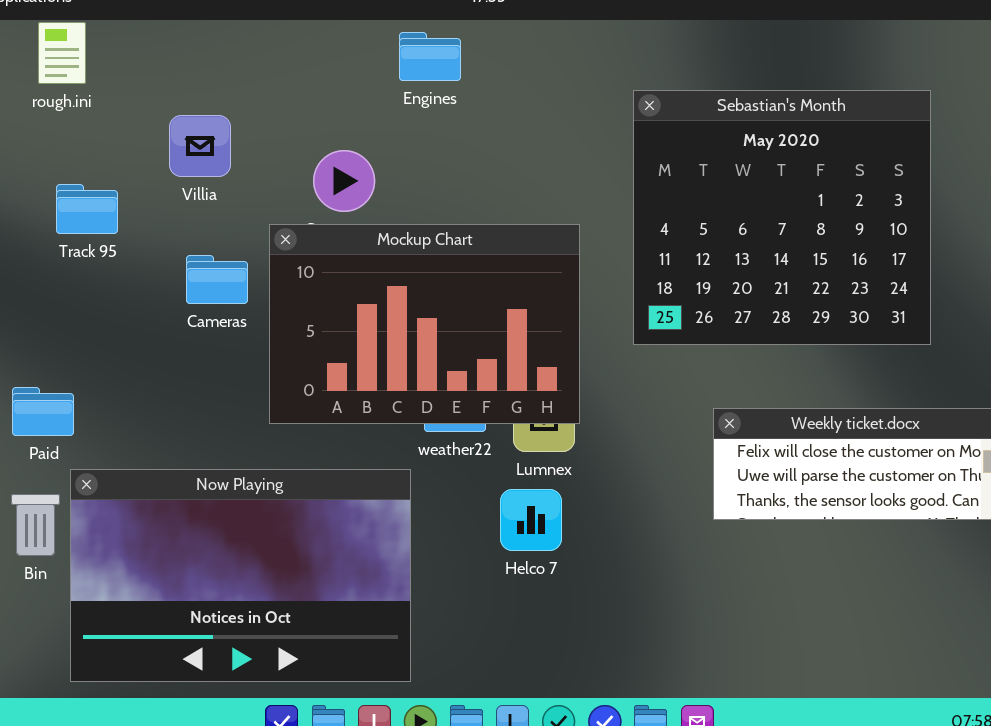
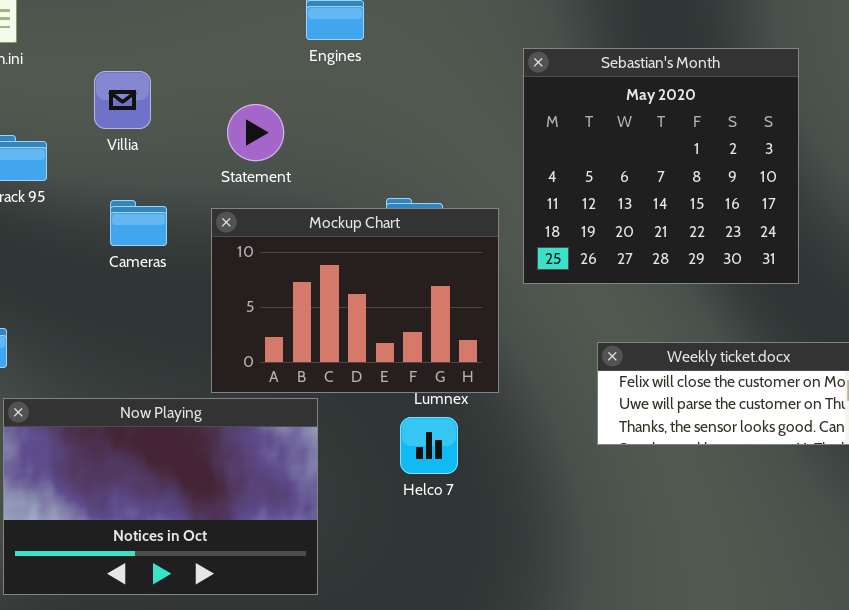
Mockup Chart: [269,224,580,424] -> [211,208,499,393], moved

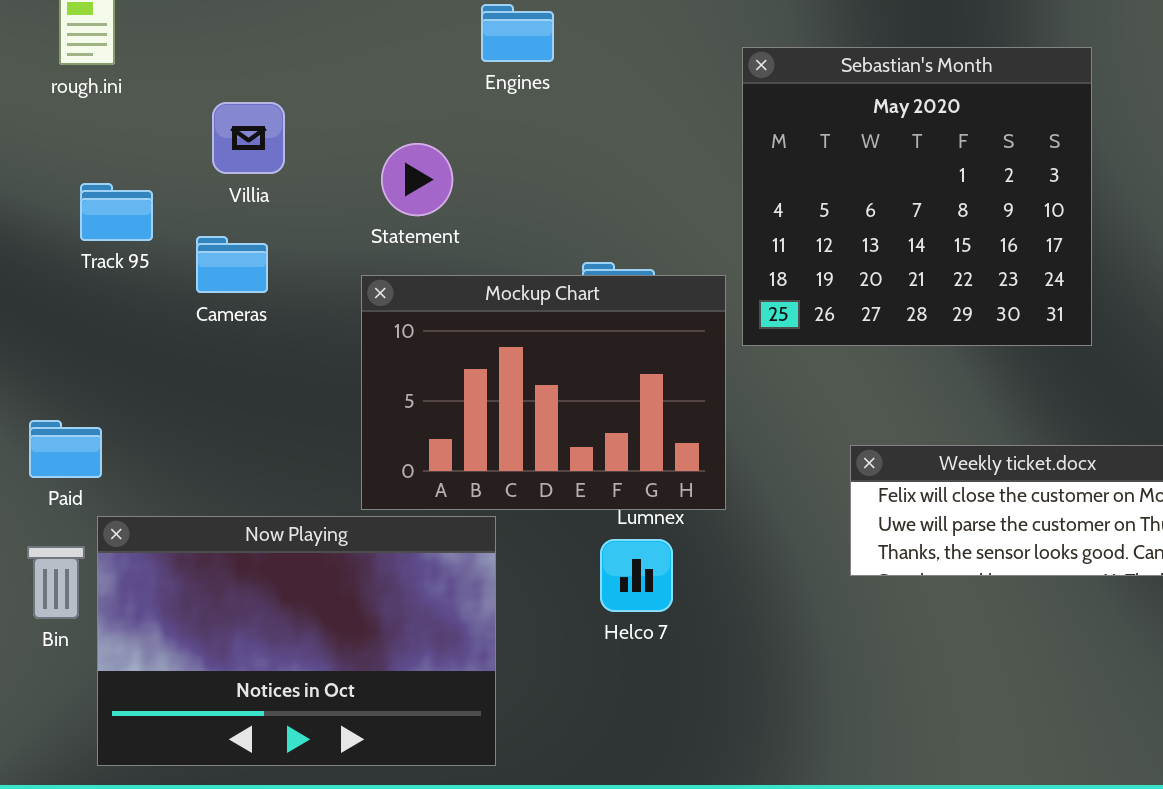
Sebastian's Month: [523,48,799,284] -> [742,47,1092,346], moved
Cameras: [110,200,167,246] -> [196,236,268,293], moved

